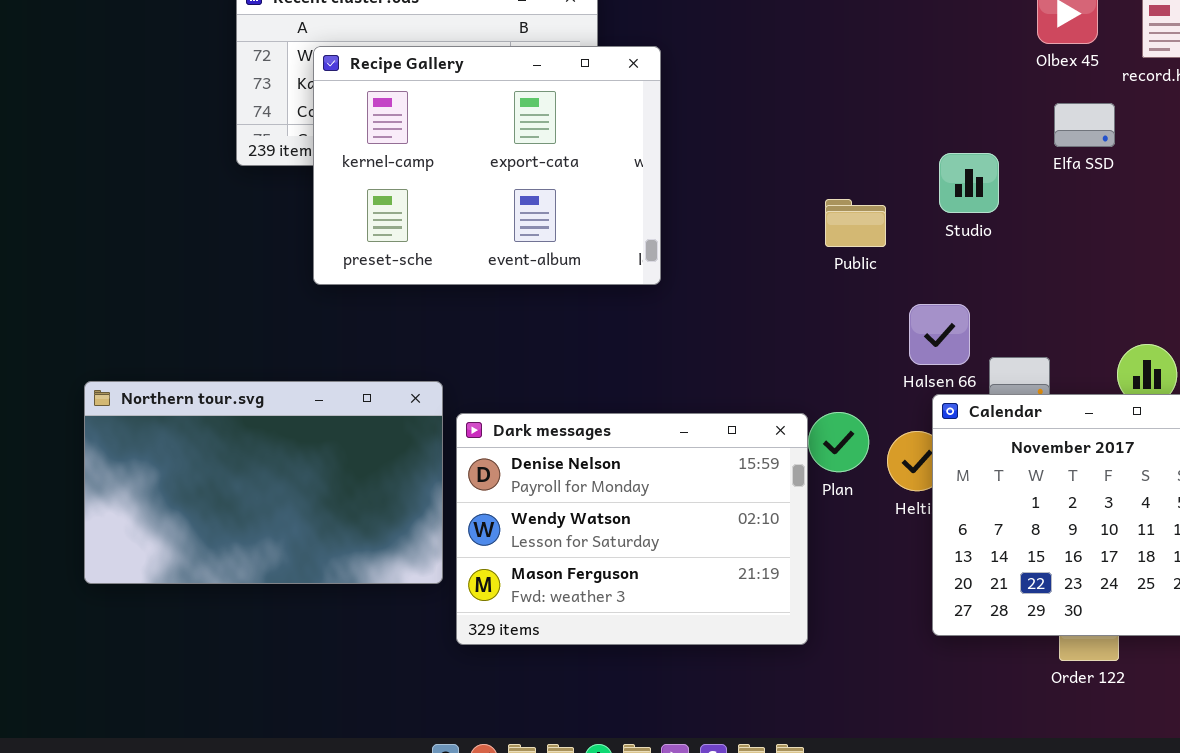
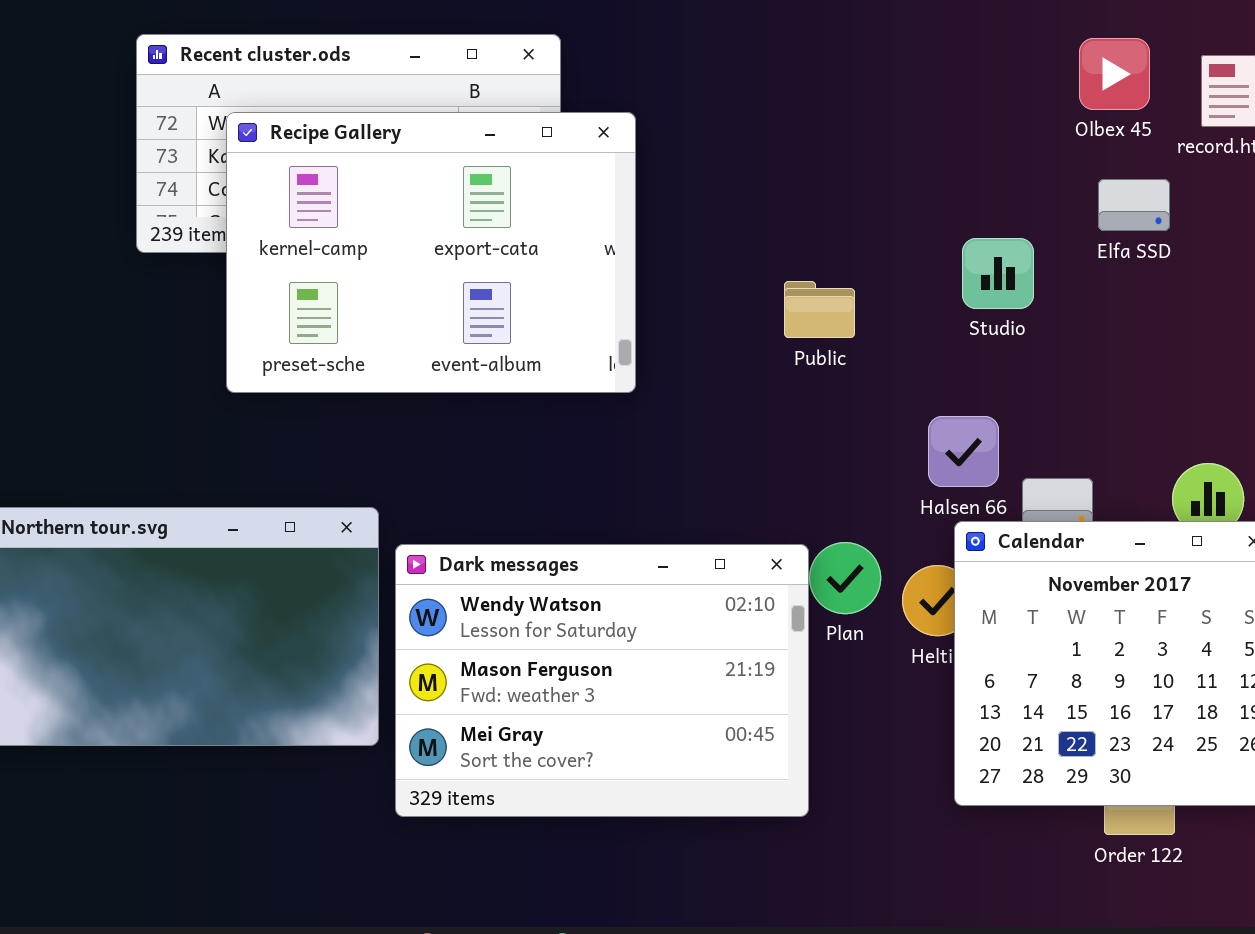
Public: [825,199,886,247] -> [784,281,855,338], moved
Dark messages: [456,413,808,645] -> [395,544,809,817], scrolled down 1 row

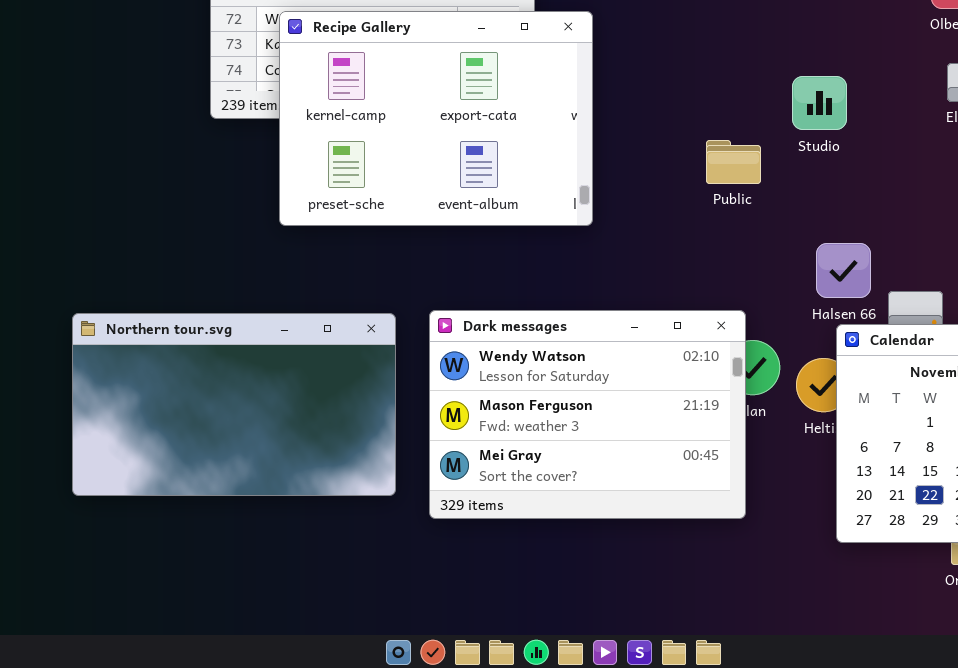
Studio: [962,238,1034,309] -> [792,76,847,130], moved
Dark messages: [395,544,809,817] -> [429,310,746,519], moved

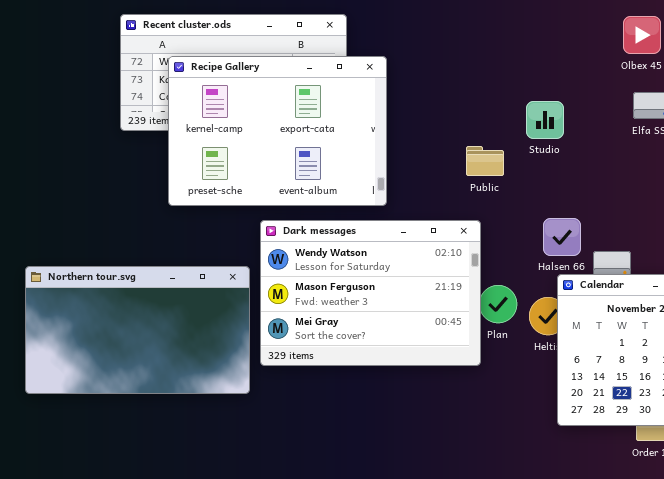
Dark messages: [429,310,746,519] -> [260,220,481,366], moved

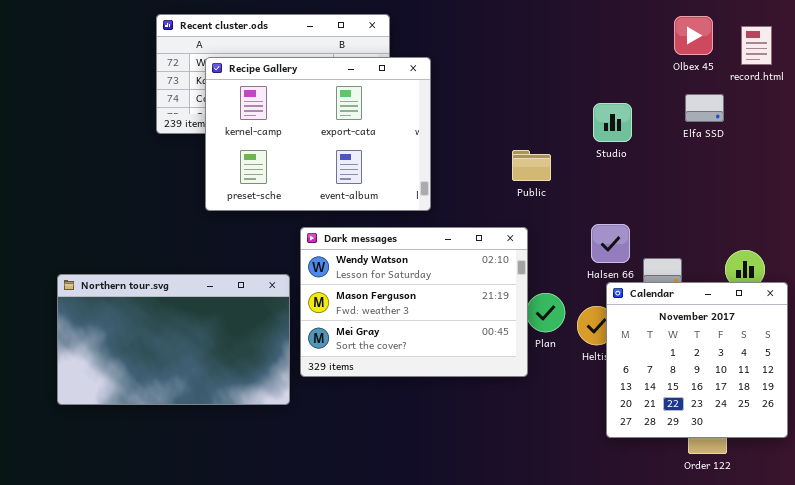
Studio: [526,101,564,139] -> [593,103,632,142], moved

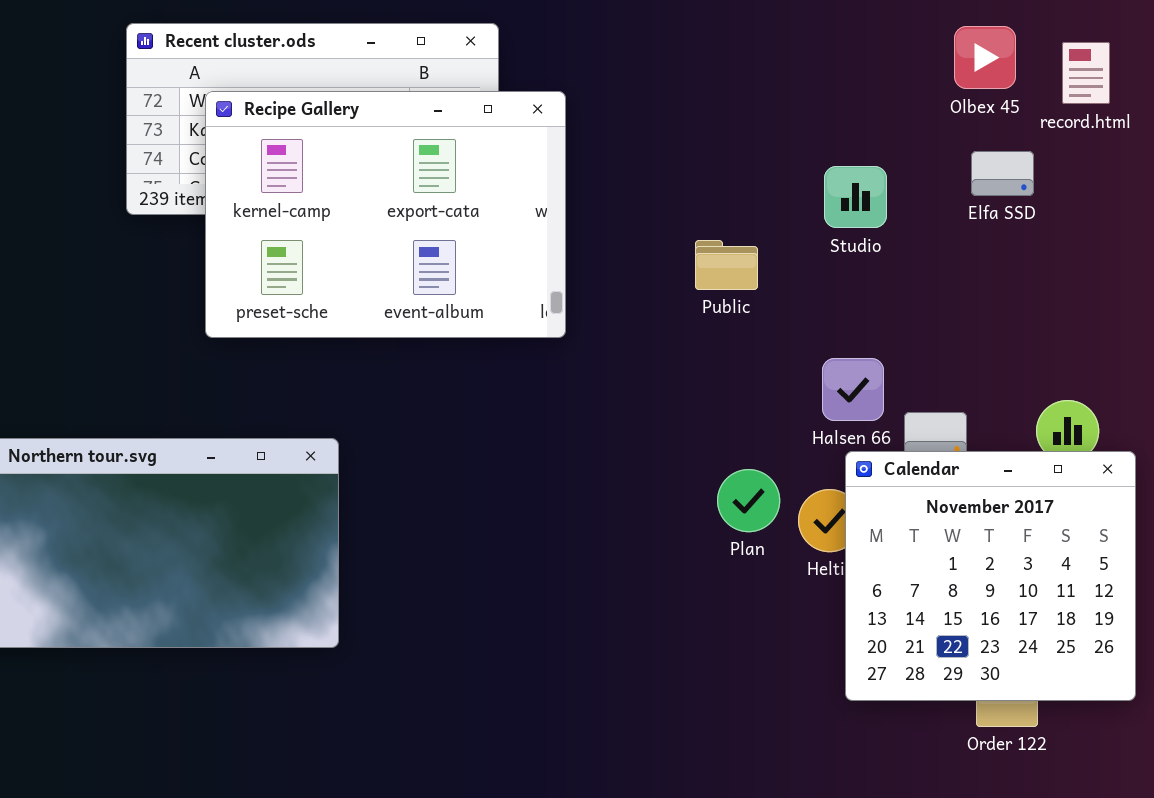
Dark messages: [300,227,528,377] -> none, closed

